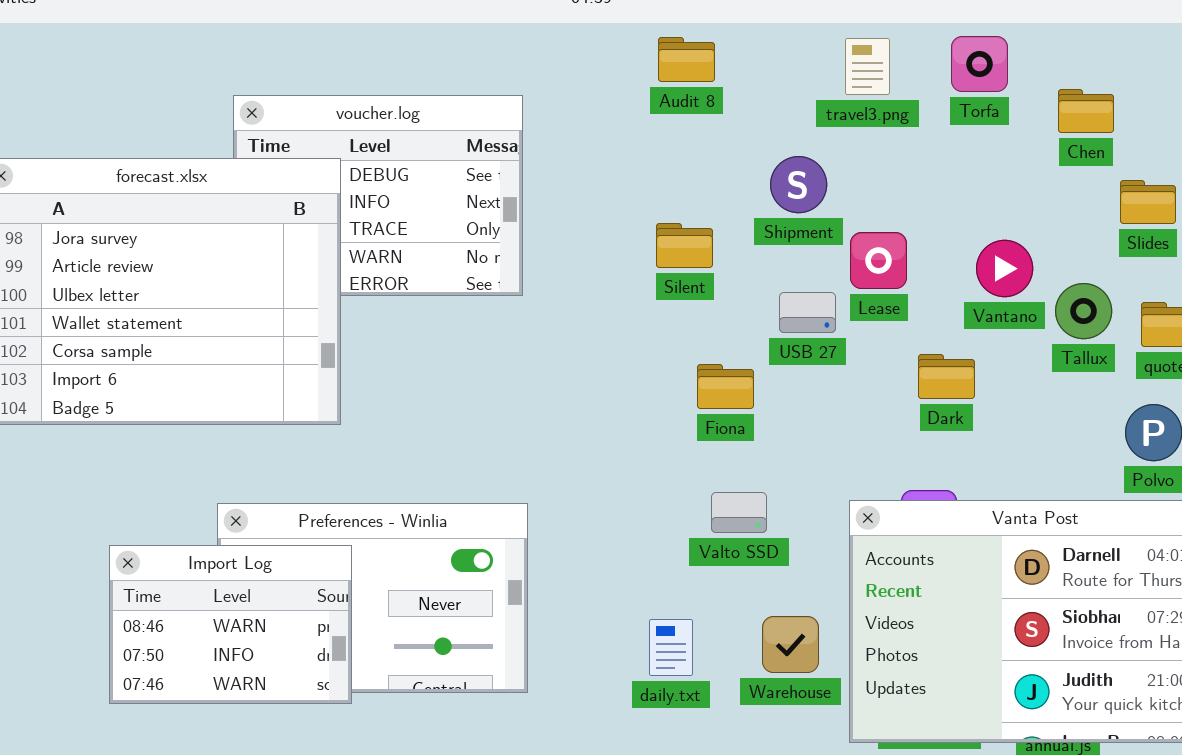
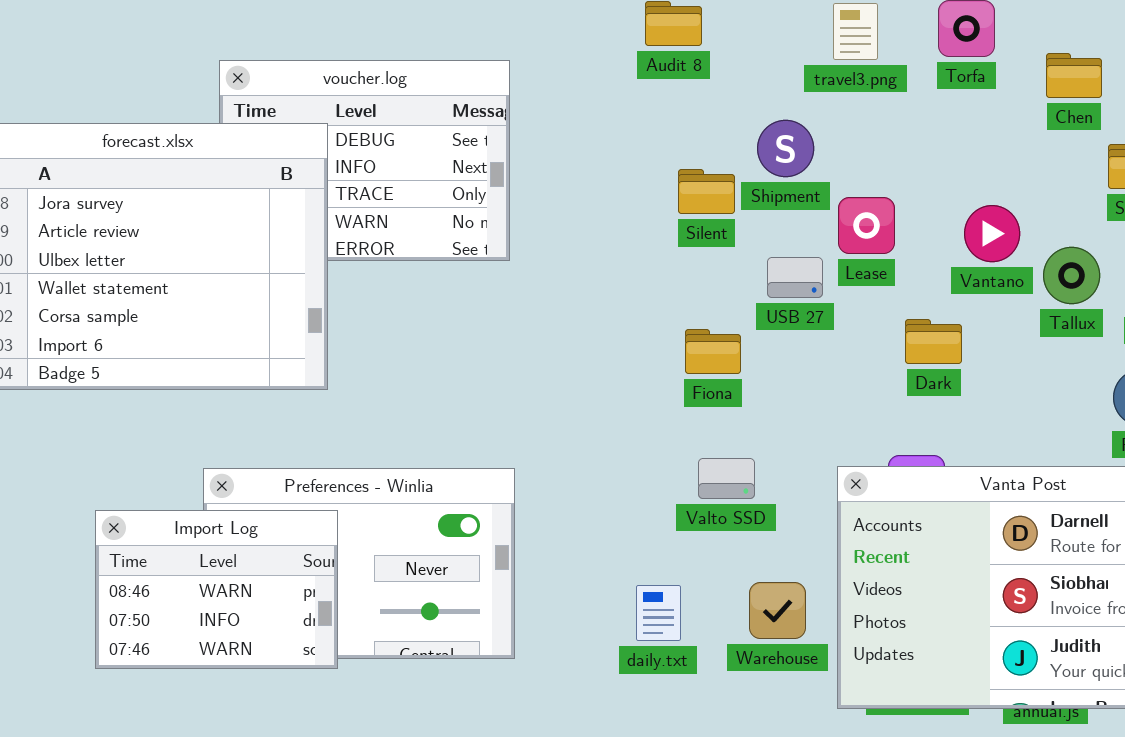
Silent: [656,223,713,268] -> [678,169,735,214], moved

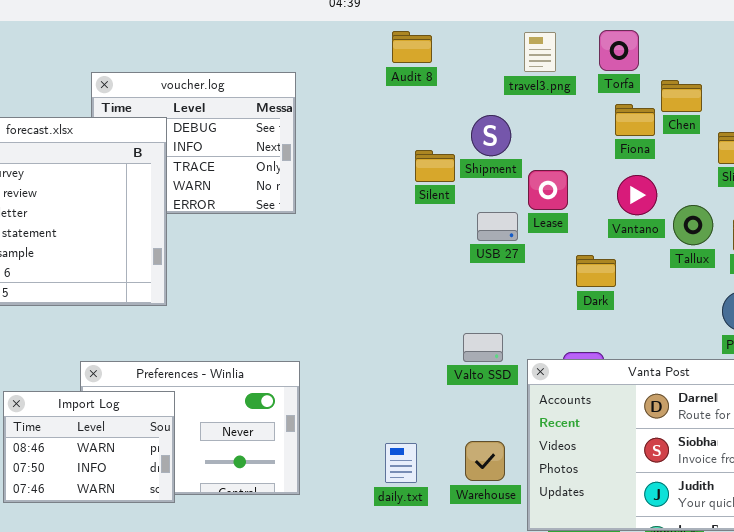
Chen: [1046,53,1102,98] -> [661,80,702,112], moved
Fiona: [685,329,741,374] -> [615,104,655,136], moved
Valto SSD: [698,458,755,499] -> [463,333,503,362], moved

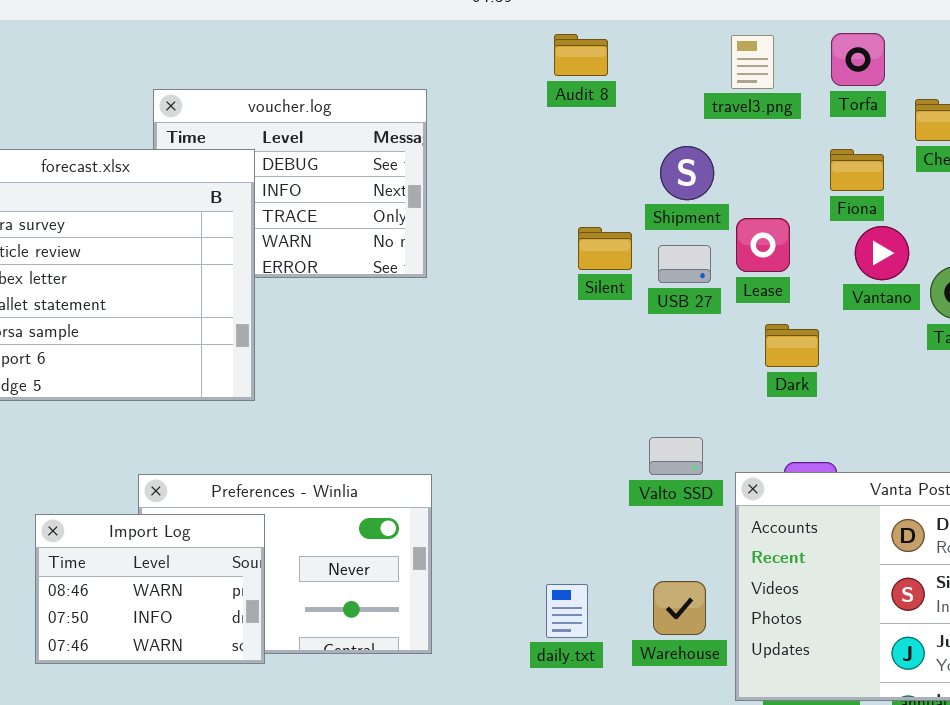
Fiona: [615,104,655,136] -> [830,149,884,191], moved
Silent: [415,150,455,182] -> [578,227,632,270], moved
USB 27: [477,212,518,241] -> [658,245,711,283], moved
Dark: [576,255,616,287] -> [765,324,819,367], moved

